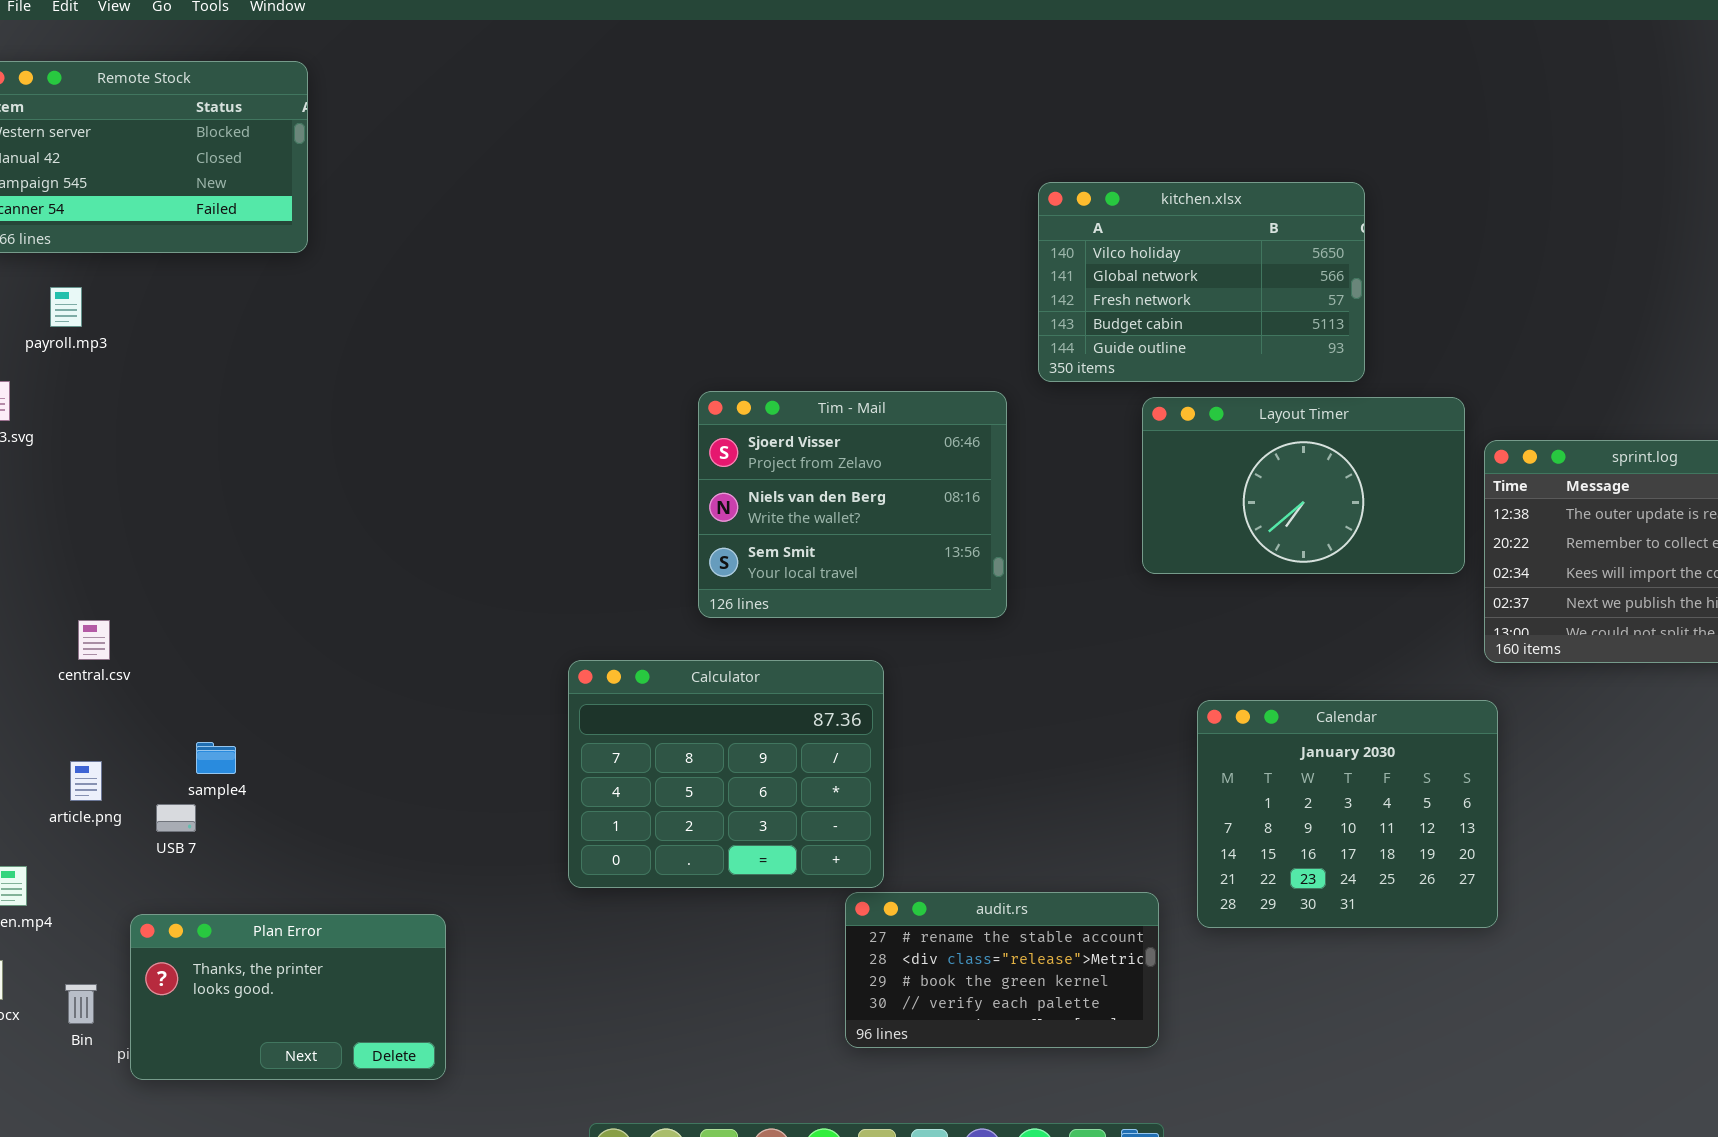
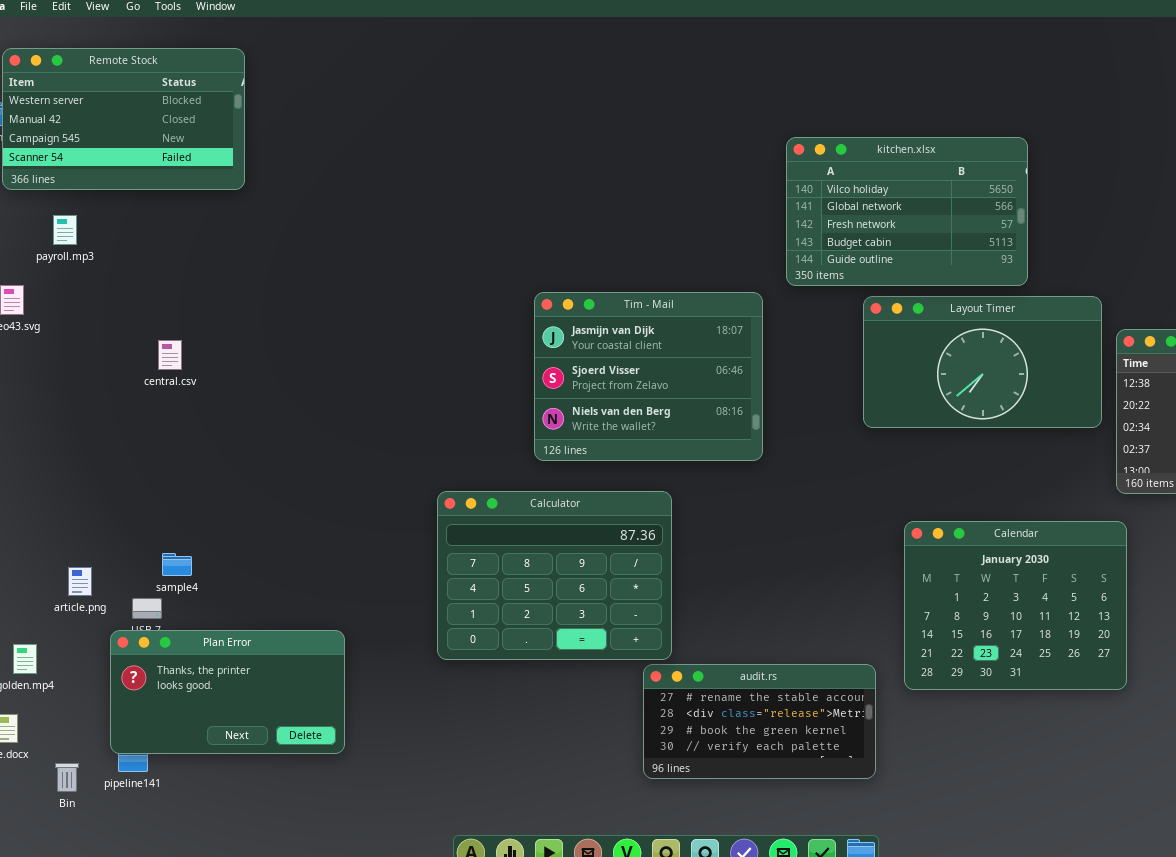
Tim - Mail: [698,391,1007,618] -> [534,292,763,461], scrolled up 1 row
central.csv: [78,620,110,660] -> [158,340,182,370], moved
Plan Error: [130,914,446,1080] -> [110,630,345,754], moved
Bin: [65,984,97,1024] -> [55,763,79,792], moved

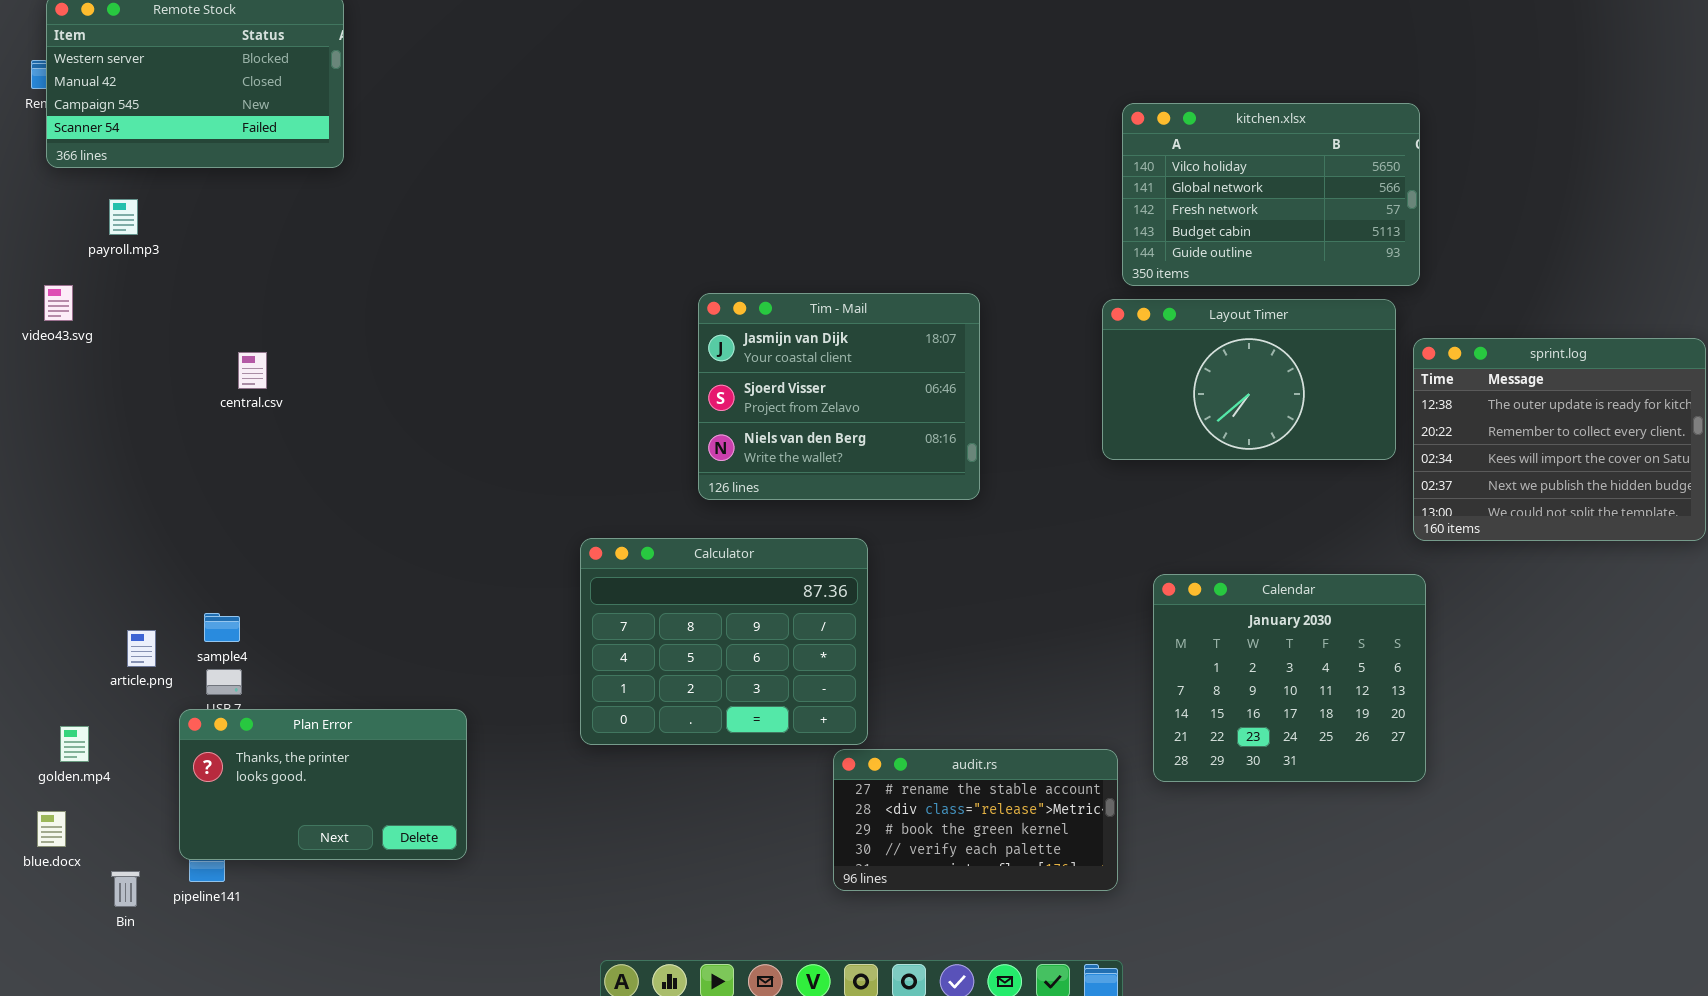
kitchen.xlsx: [786,137,1028,286] -> [1122,103,1420,286], moved
sample4: [162,553,192,576] -> [204,613,240,642], moved

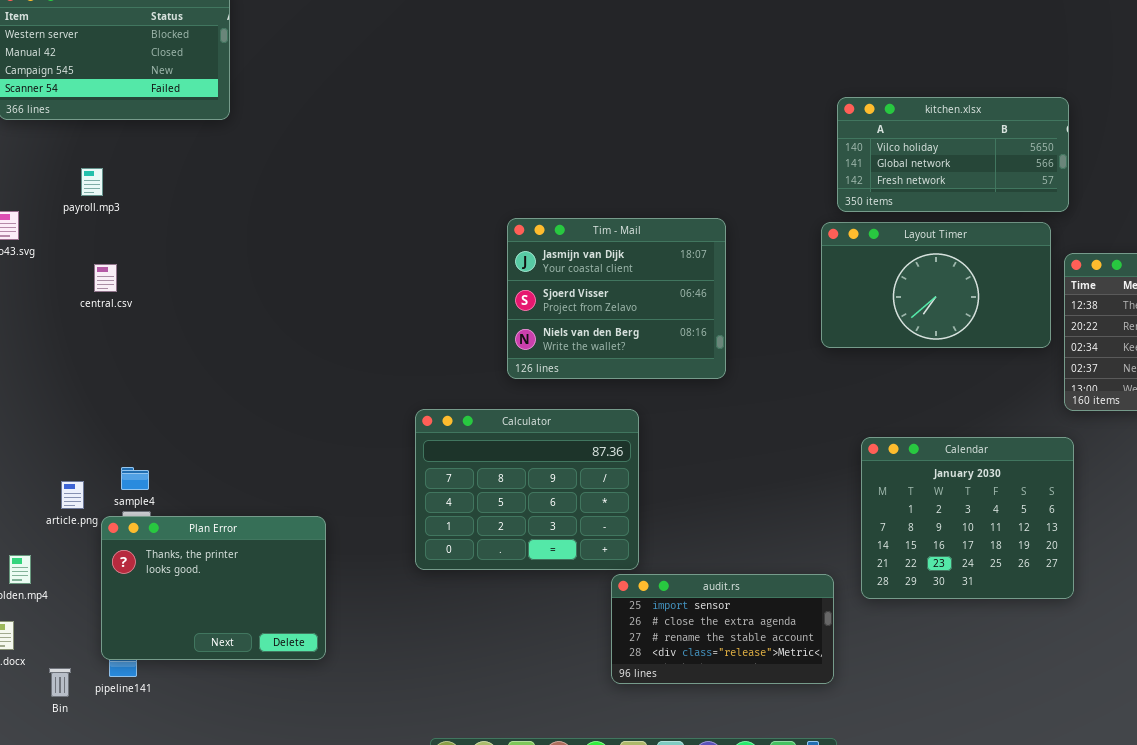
kitchen.xlsx: [1122,103,1420,286] -> [837,97,1069,212], resized
payroll.mp3: [109,199,138,235] -> [81,168,103,196], moved
central.csv: [238,352,267,389] -> [94,264,117,292], moved
Plan Error: [179,709,467,860] -> [101,516,326,660], resized
audit.rs: [833,749,1118,891] -> [611,574,834,684], scrolled up 2 rows

